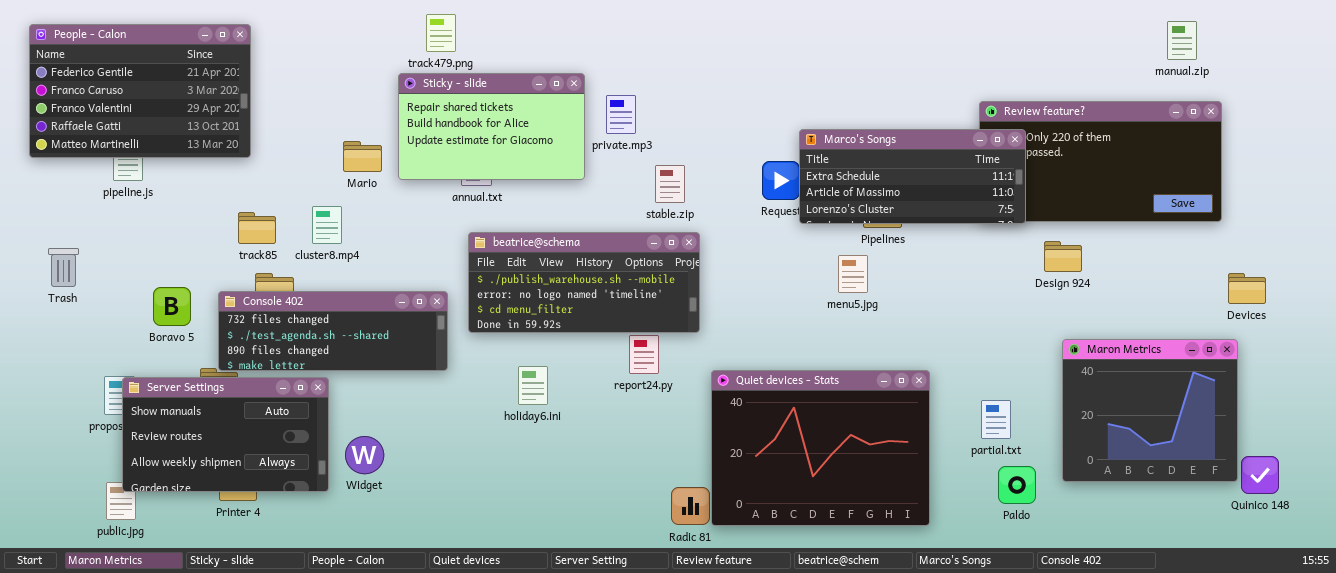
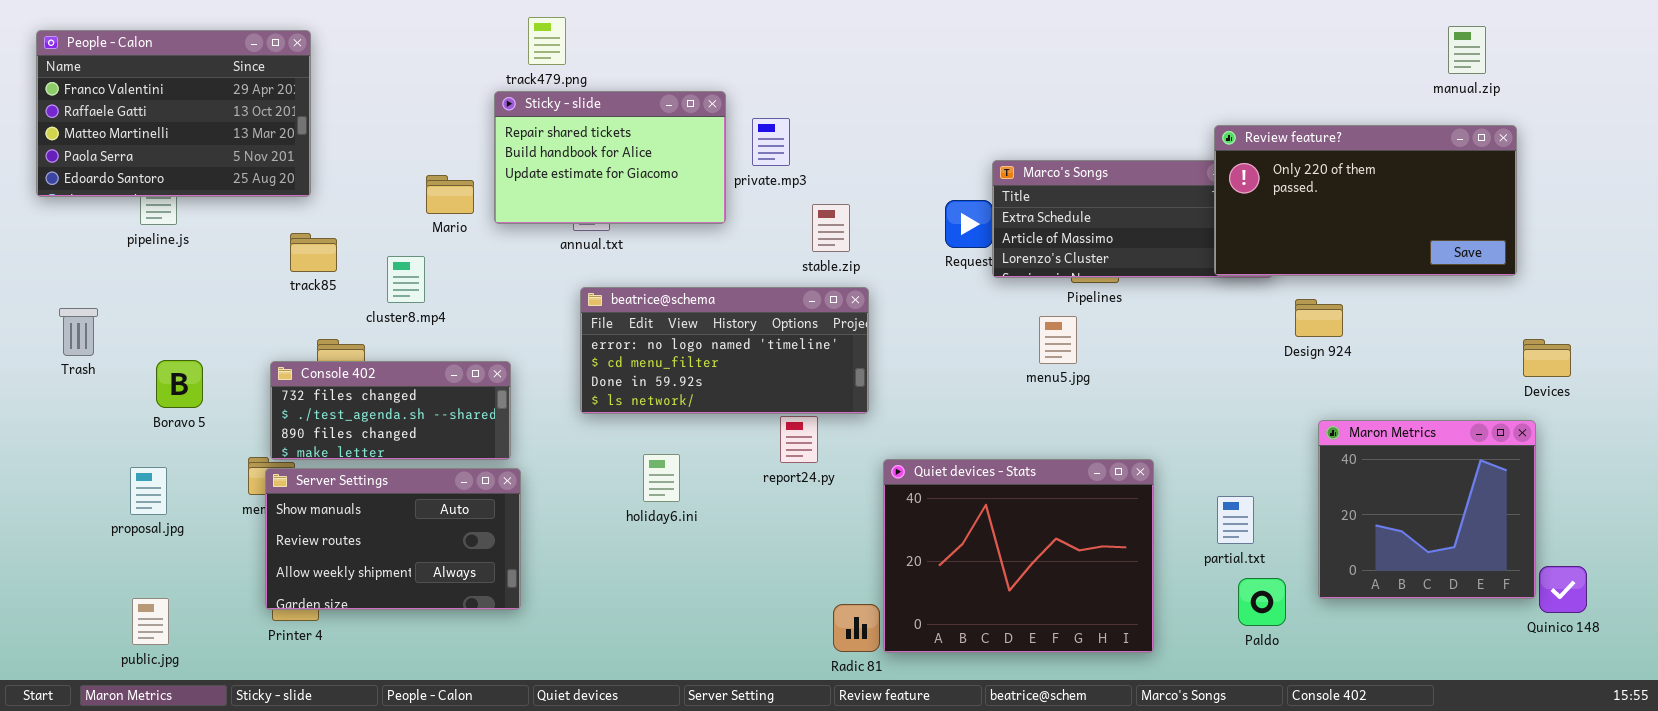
People - Calon: [29,24,251,158] -> [36,30,311,197], scrolled down 2 rows
Review feature?: [979,101,1222,222] -> [1214,125,1517,276], raised
track85: [238,212,276,244] -> [290,233,337,272], moved
beatrice@schema: [468,232,700,333] -> [580,287,869,414], scrolled down 1 row
Boravo 5: [153,287,191,326] -> [156,360,203,408], moved
Console 402: [218,291,448,371] -> [270,361,511,460], resized
Server Settings: [122,377,329,492] -> [265,468,521,610], moved

